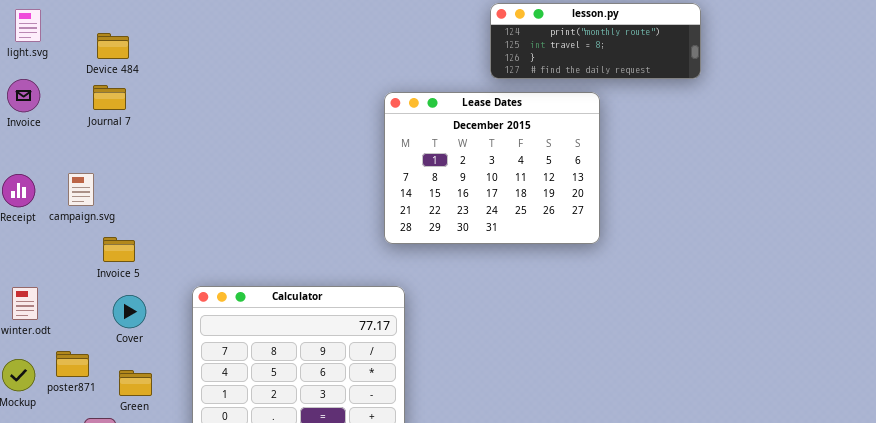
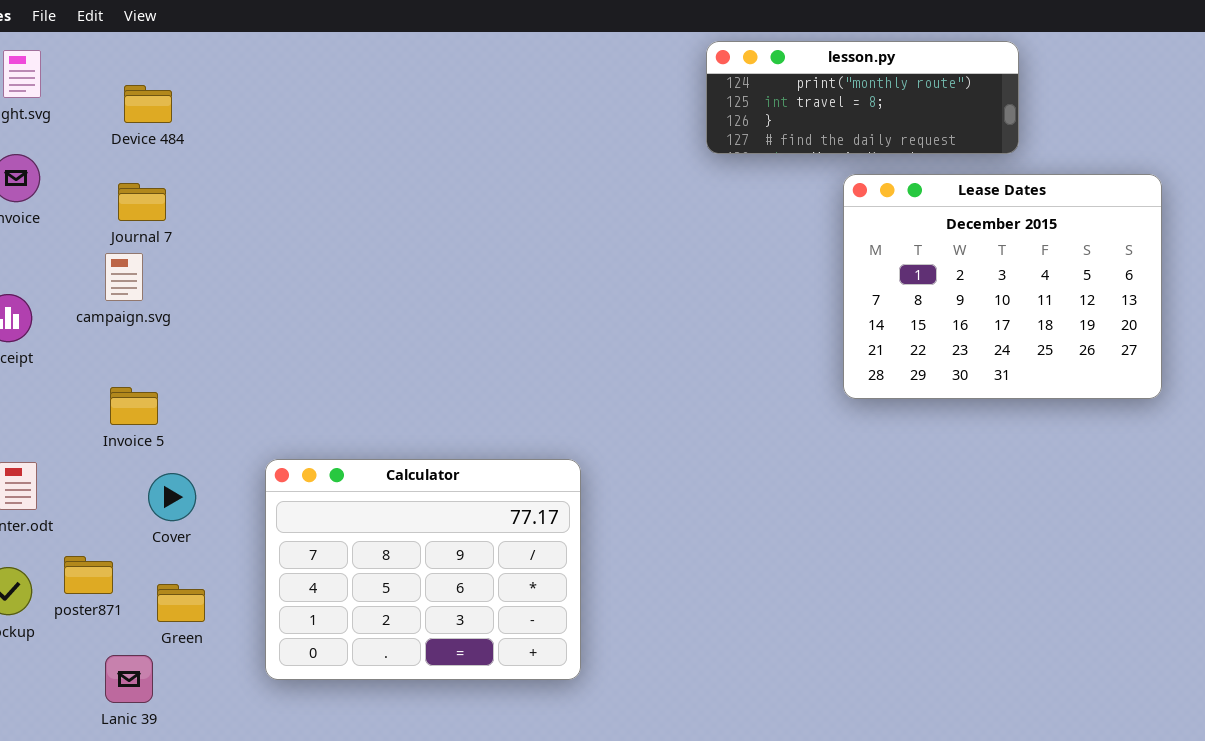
Journal 7: [93,85,126,110] -> [118,183,166,221], moved
Lease Dates: [384,92,600,244] -> [843,174,1162,399], moved
campaign.svg: [68,173,94,206] -> [105,253,143,301], moved
Invoice 5: [103,237,135,262] -> [110,387,158,425], moved

